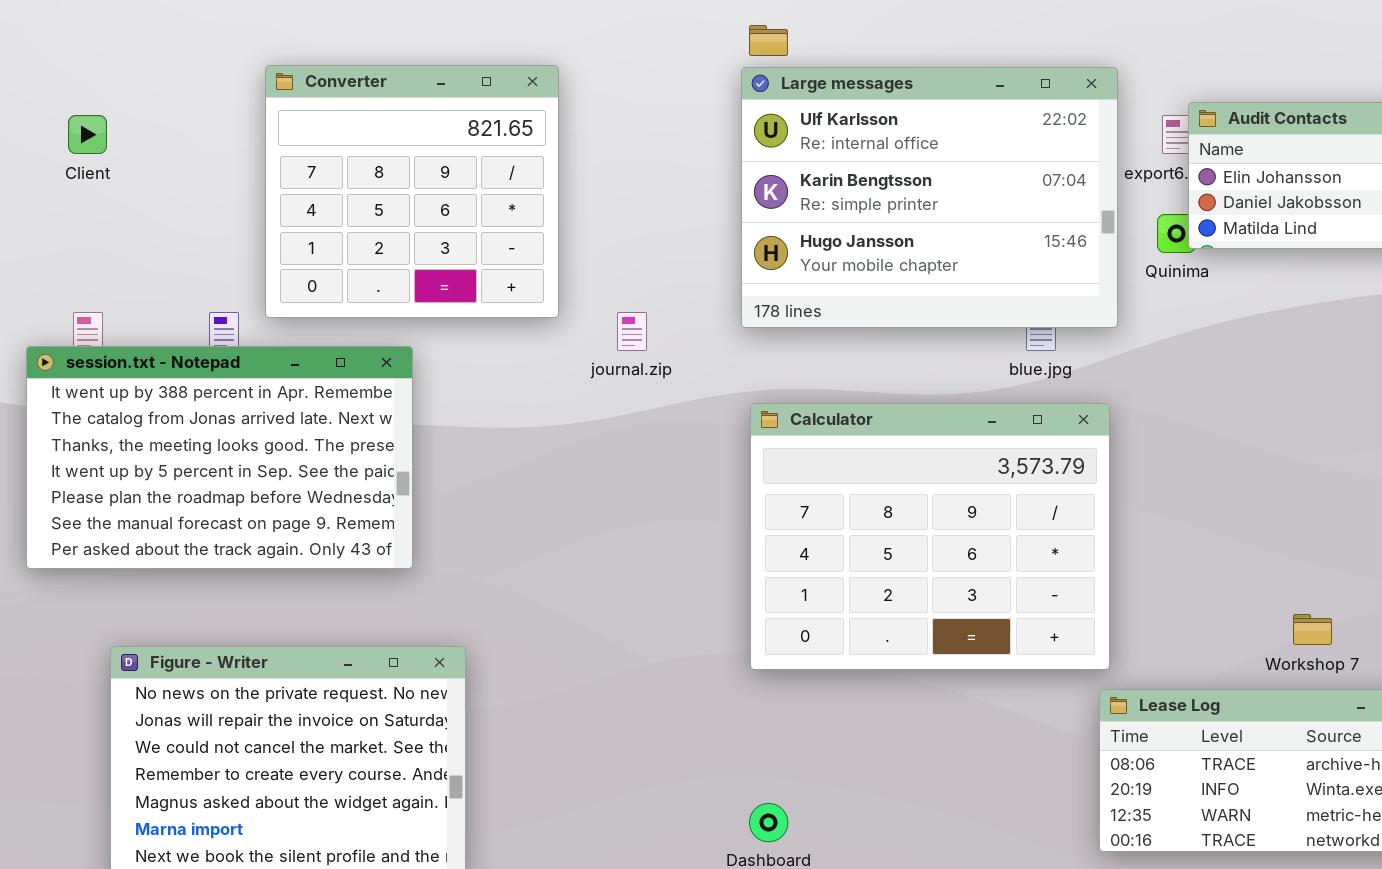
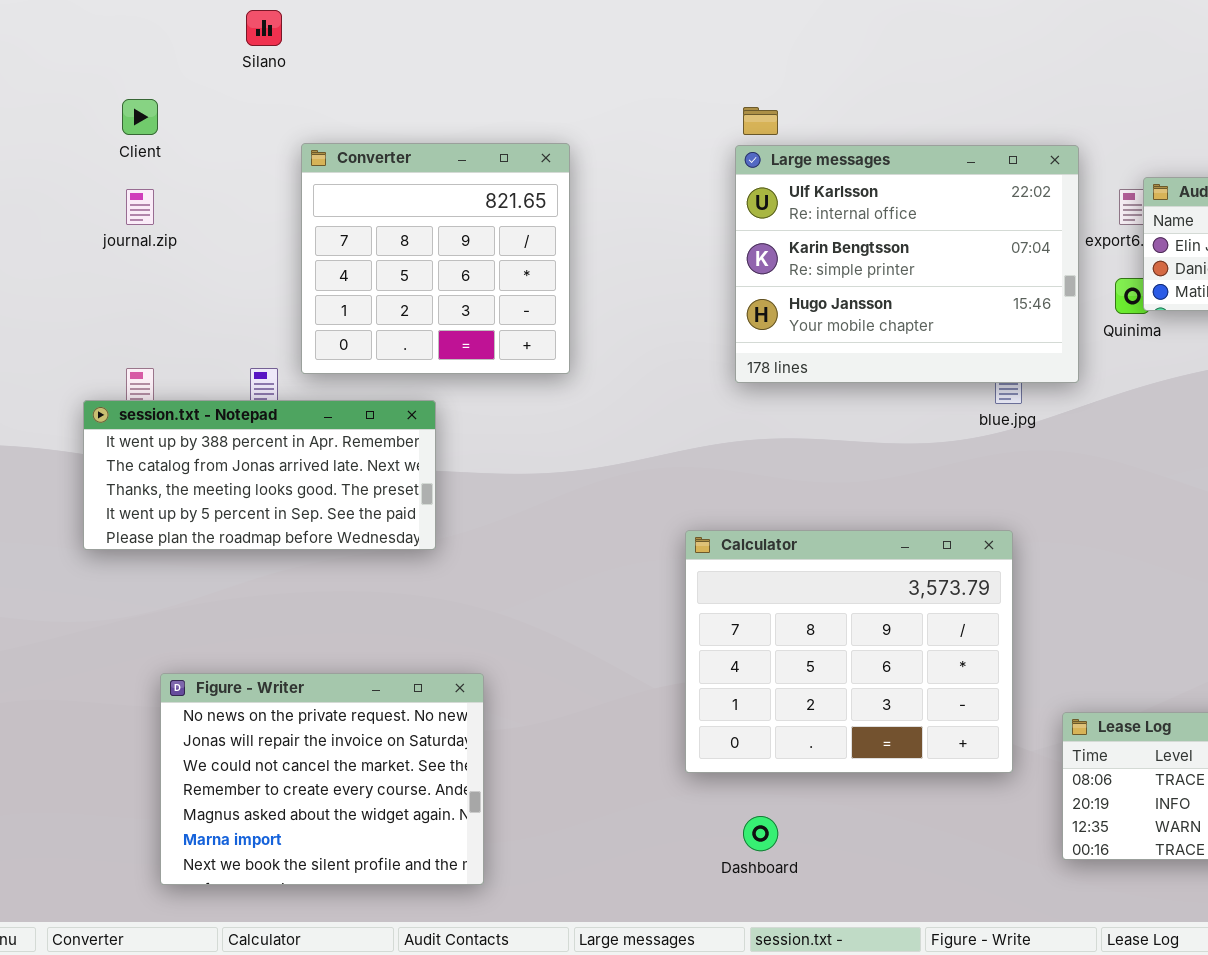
Client: [68,115,107,154] -> [122,99,158,135], moved
journal.zip: [617,312,647,351] -> [126,189,154,225], moved
session.txt - Notepad: [26,346,413,569] -> [83,400,436,550], resized
Calculator: [750,403,1110,670] -> [685,530,1013,773], moved

